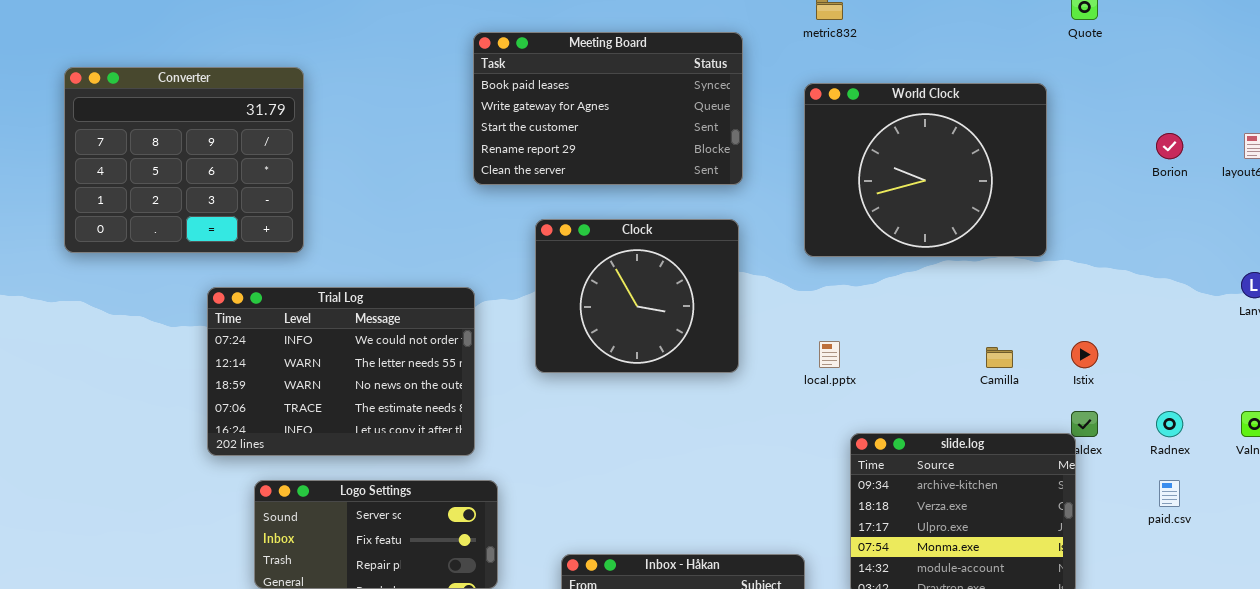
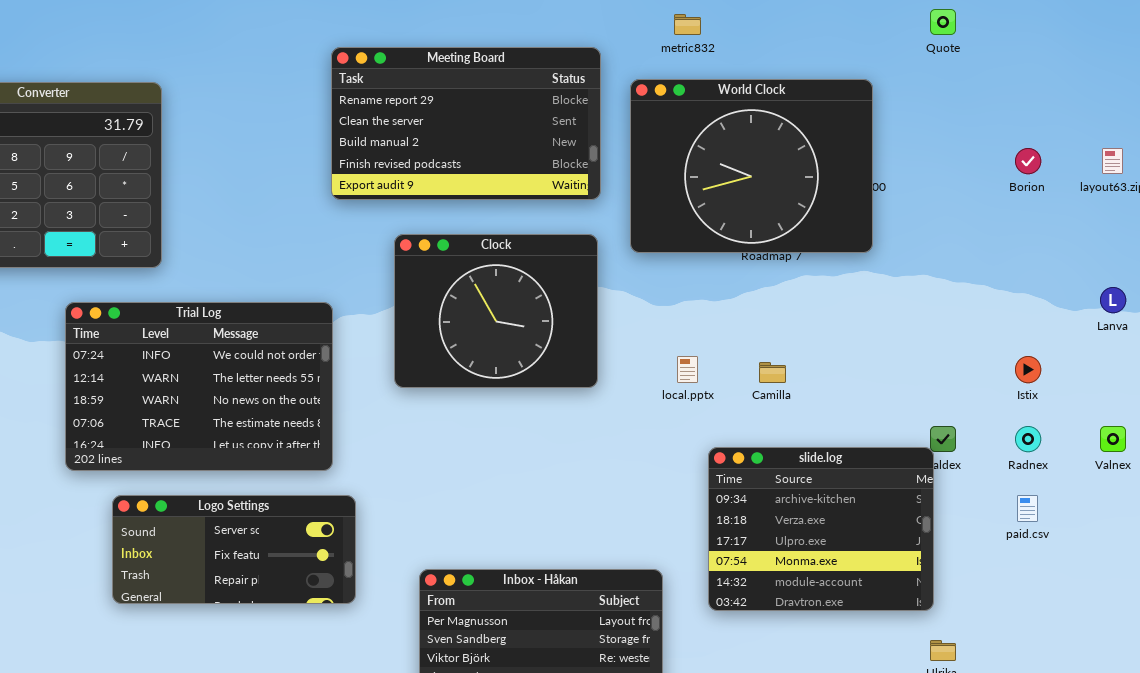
Meeting Board: [473,32,743,185] -> [331,47,601,200], scrolled down 3 rows
World Clock: [804,83,1047,257] -> [630,79,873,253], moved
Istix: [1071,341,1098,368] -> [1015,356,1041,383], moved
Camilla: [986,347,1013,368] -> [759,362,786,383], moved

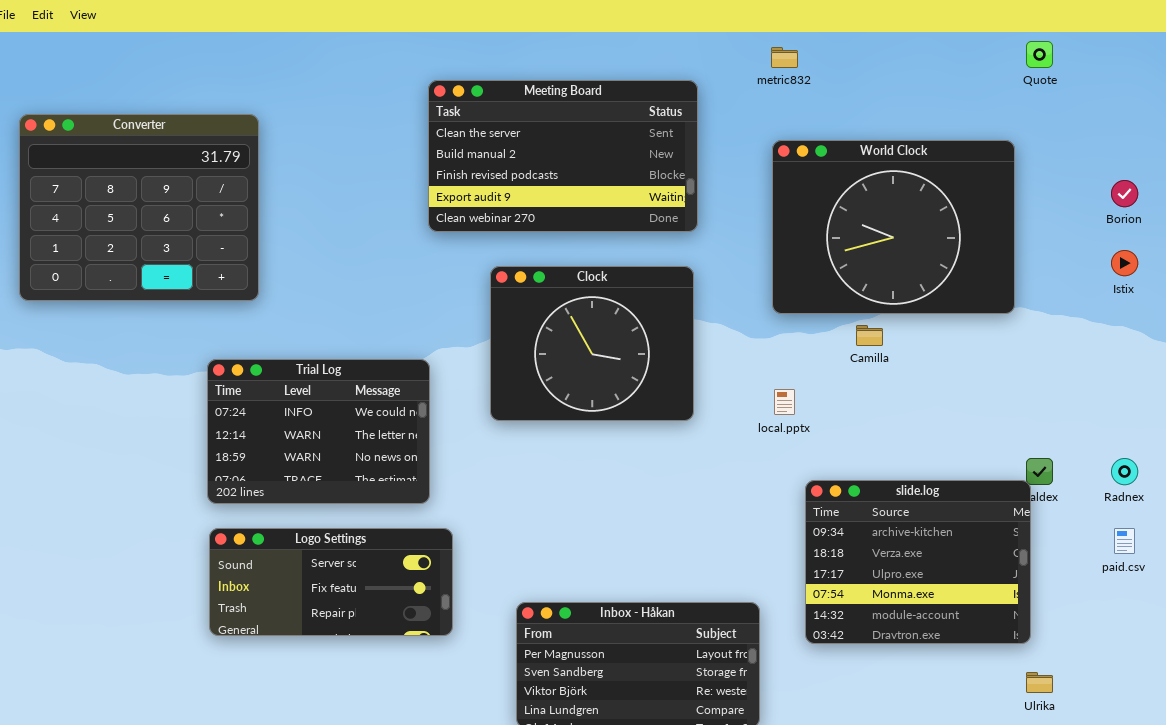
Meeting Board: [331,47,601,200] -> [428,80,698,232], scrolled down 1 row
World Clock: [630,79,873,253] -> [772,140,1015,314], moved
Trial Log: [65,302,333,471] -> [207,359,430,504], resized
Istix: [1015,356,1041,383] -> [1111,250,1138,276], moved
Camilla: [759,362,786,383] -> [856,325,883,346], moved

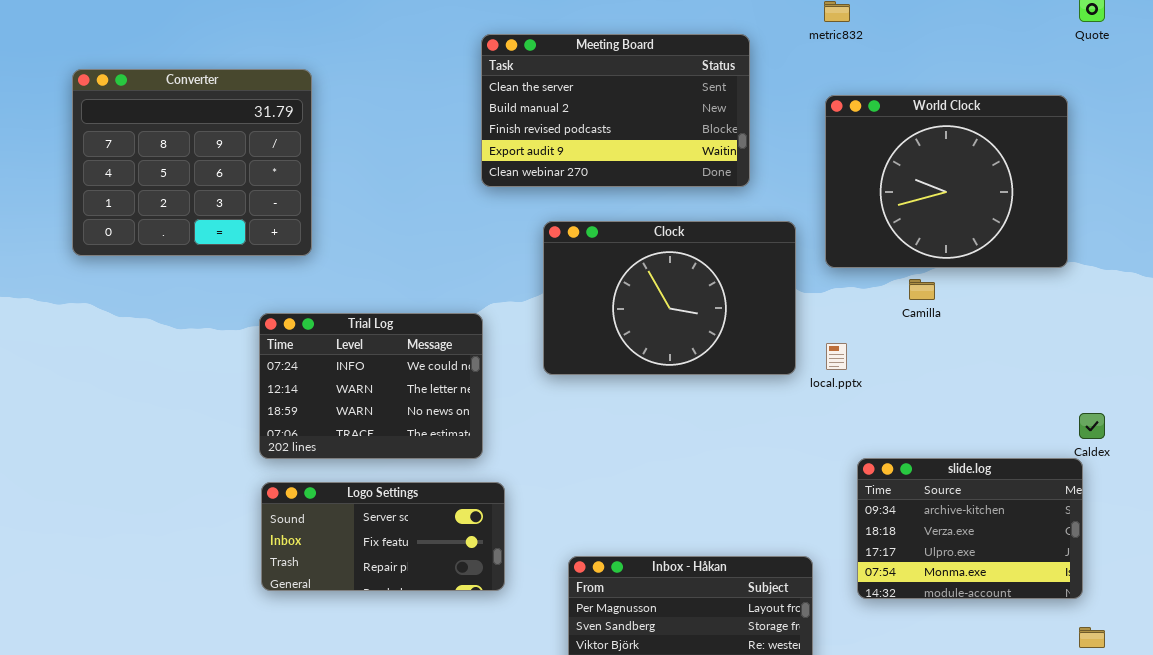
Clock: [490,266,694,421] -> [543,221,796,375], resized
slide.log: [805,480,1031,644] -> [857,458,1083,599], resized

